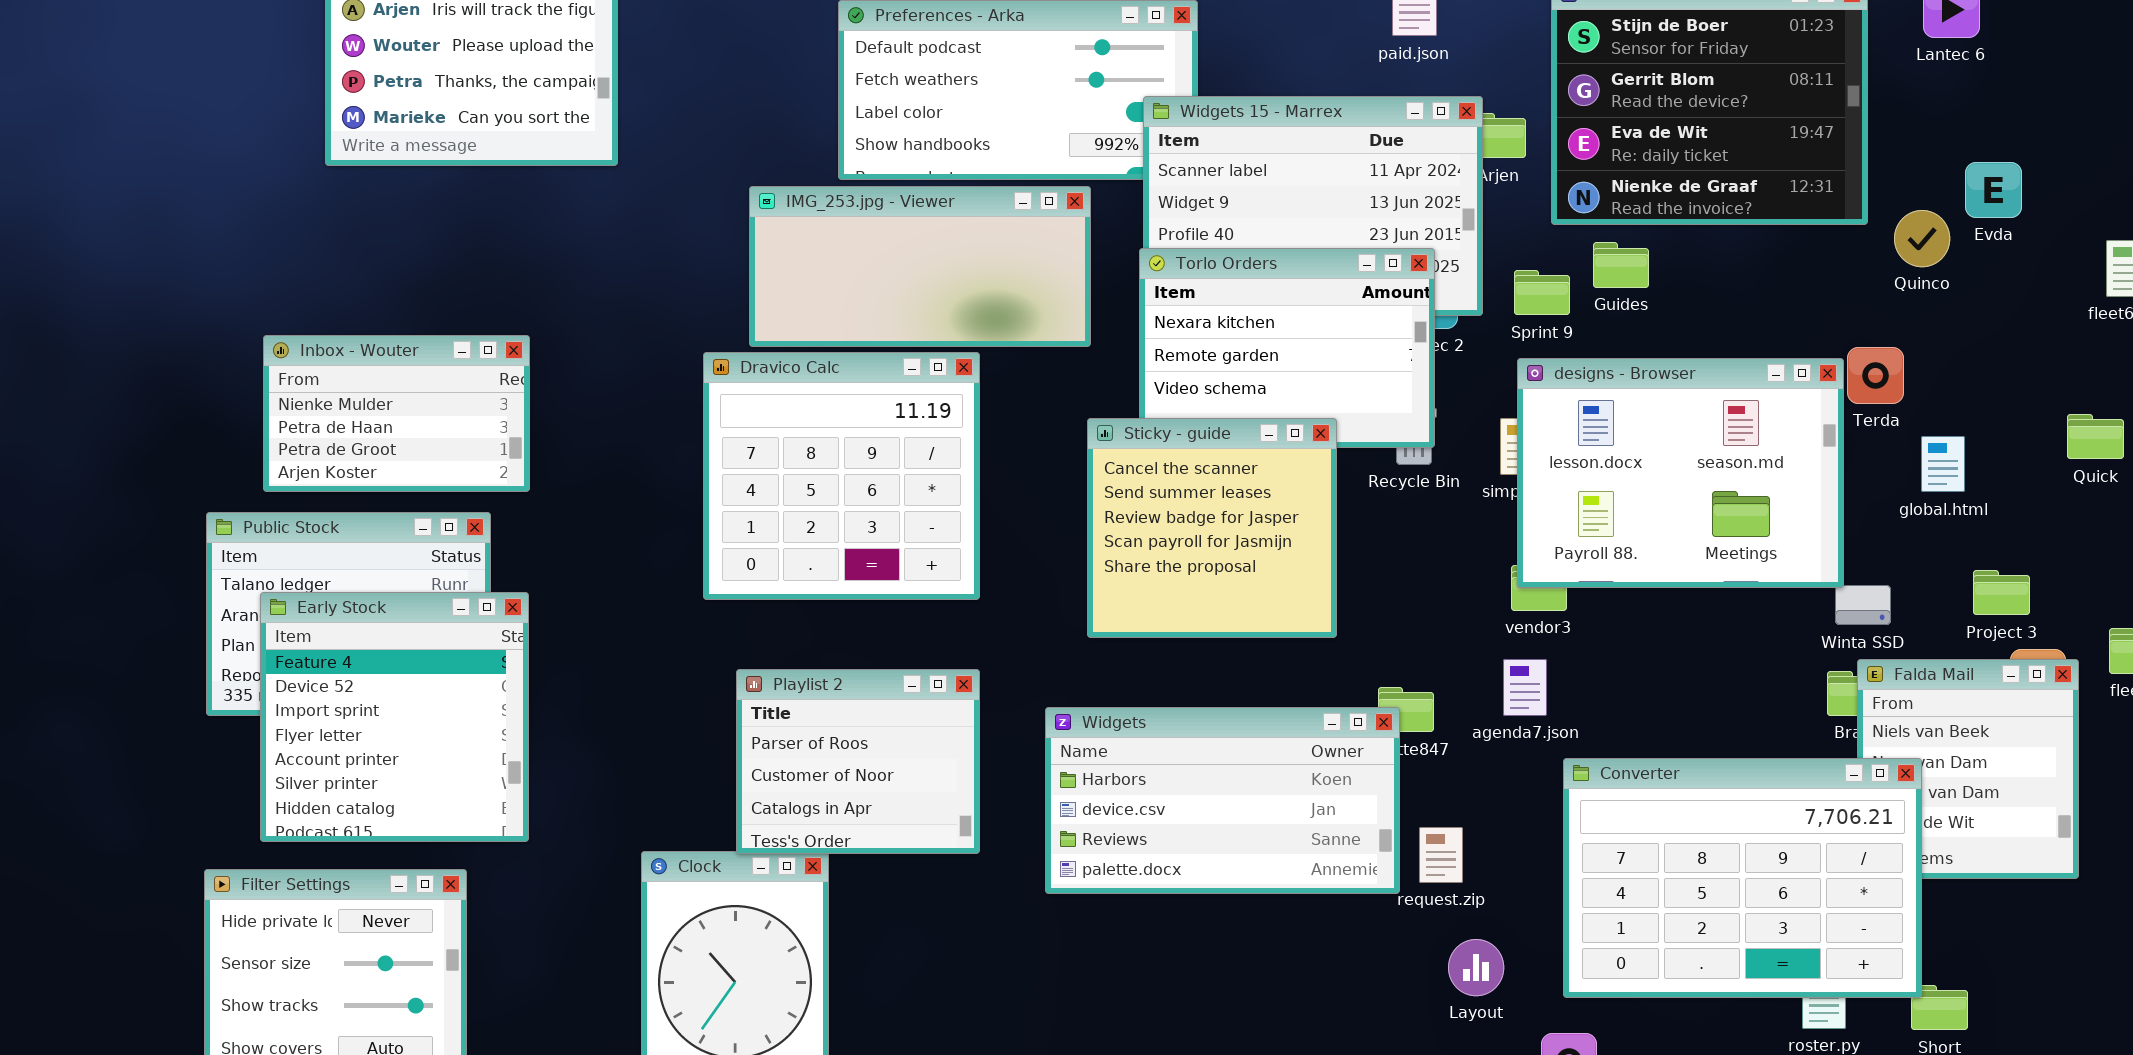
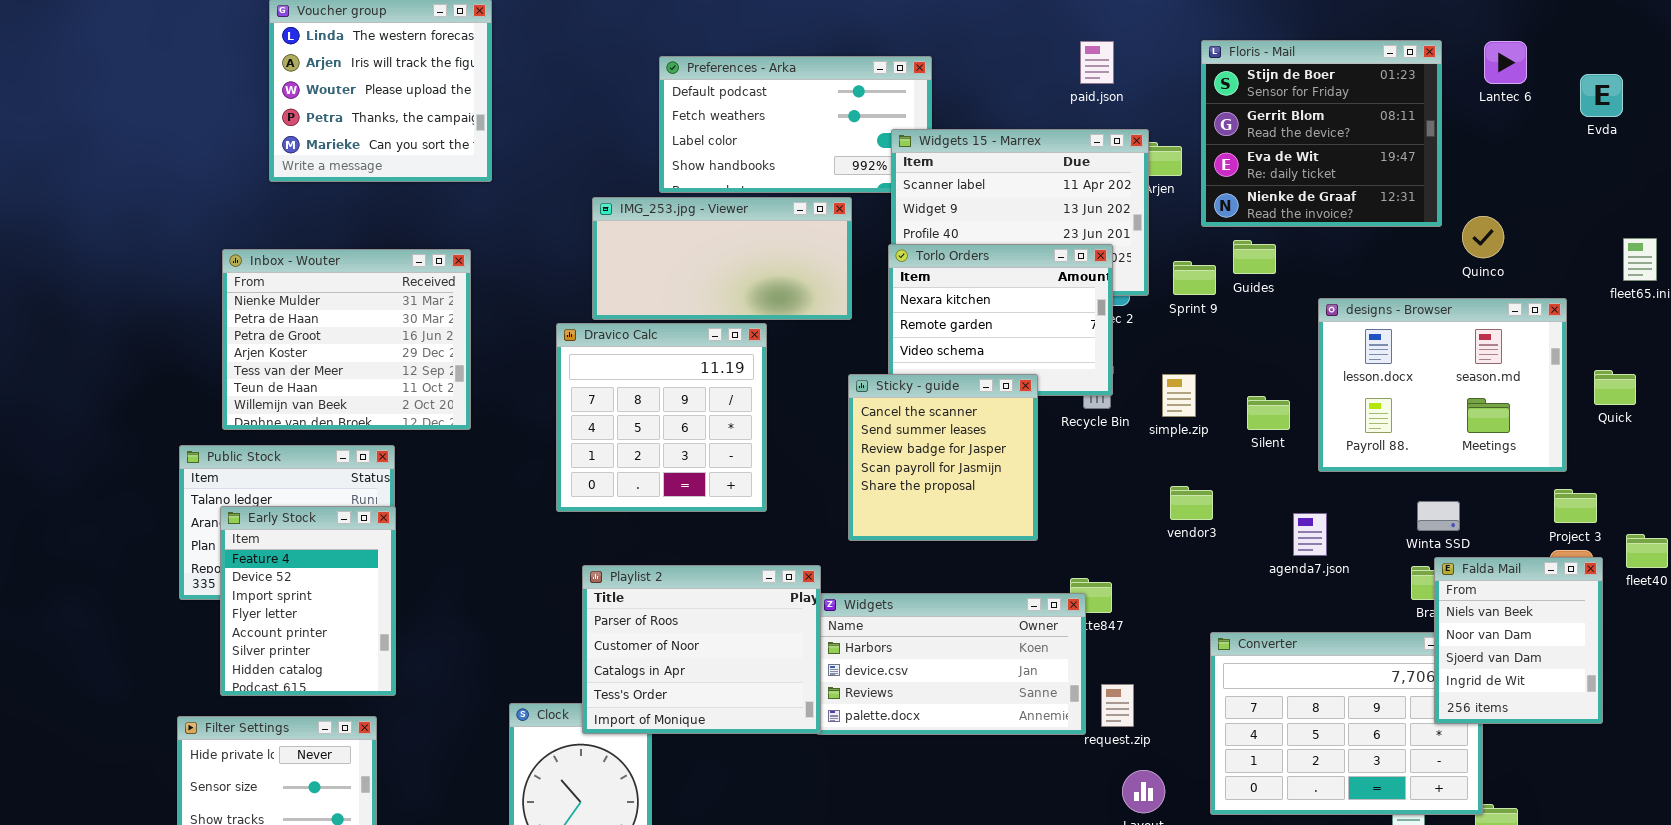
Evda: [1965,162,2022,218] -> [1580,74,1623,117], moved
Inbox - Wouter: [263,335,530,492] -> [222,249,471,430], resized
designs - Browser: [1517,358,1844,588] -> [1318,298,1567,472], moved
Project 3: [1973,570,2030,615] -> [1554,489,1597,523], moved
Early Stock: [260,592,529,842] -> [220,506,396,696], resized
agenda7.json: [1503,659,1547,716] -> [1293,513,1327,556], moved
Falda Mail: [1857,659,2079,879] -> [1434,557,1603,724], raised
Playlist 2: [736,669,980,854] -> [582,565,821,734], resized

